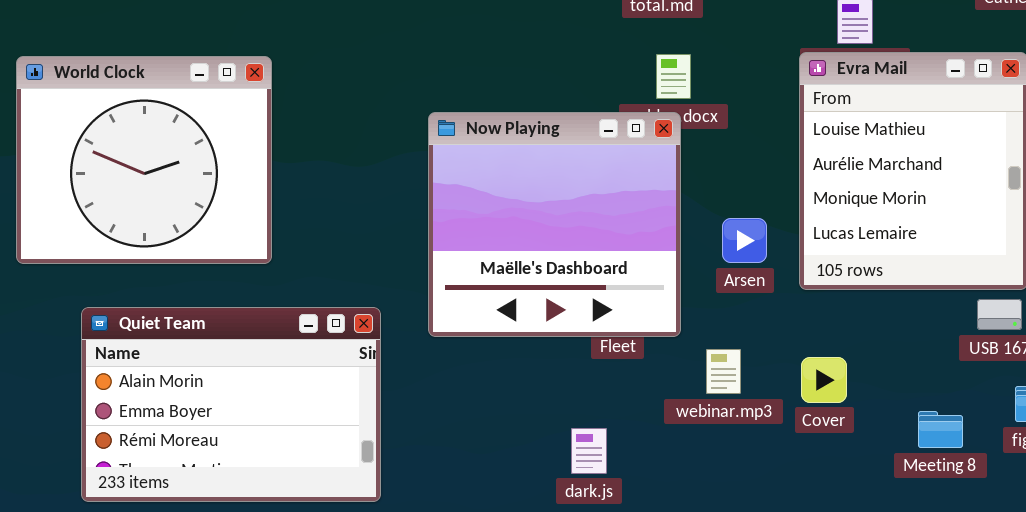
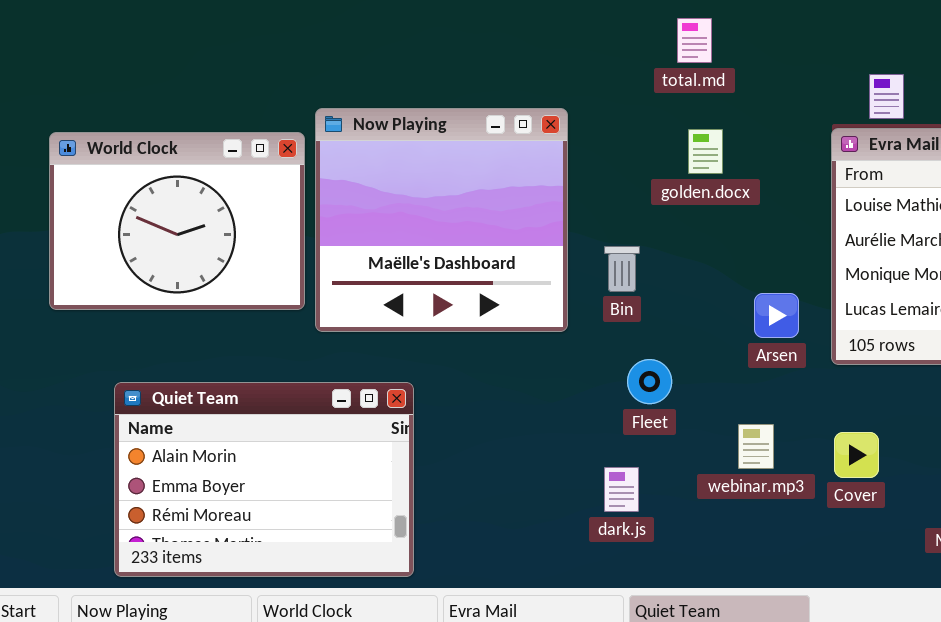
World Clock: [16,56,272,264] -> [49,132,305,310], resized
Now Playing: [428,112,681,337] -> [315,108,568,332], moved
dark.js: [571,428,607,474] -> [604,467,639,512], moved

